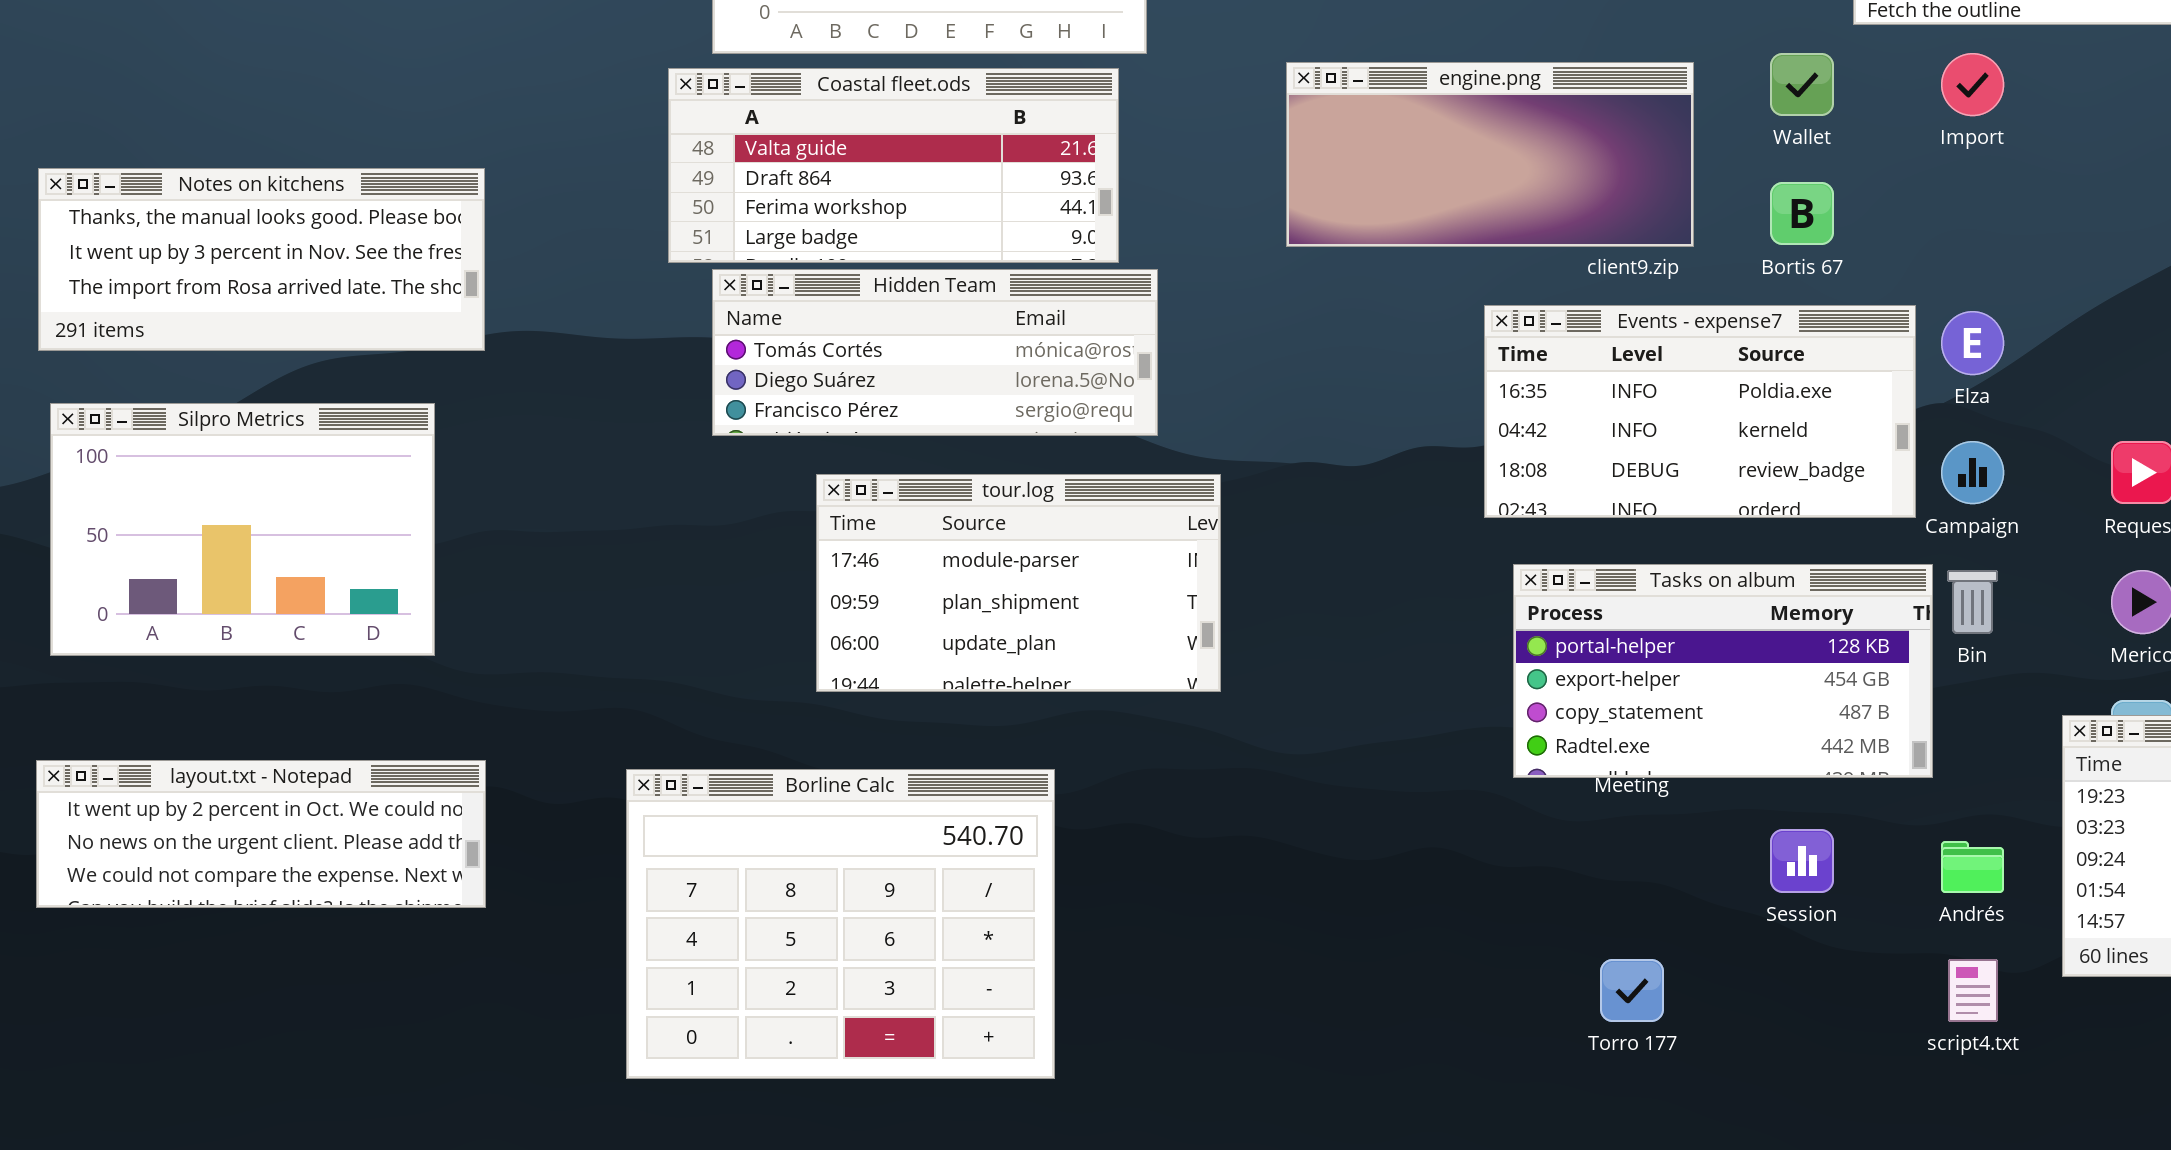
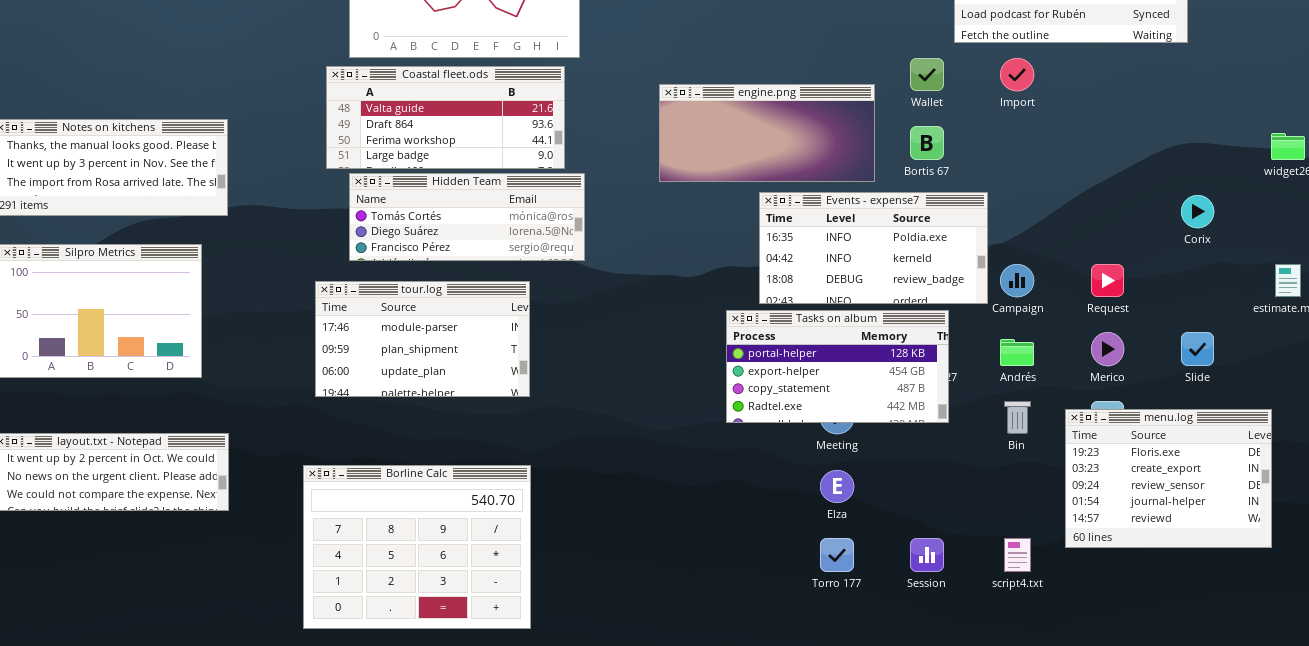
engine.png: [1286,62,1694,247] -> [659,84,875,182], moved
Elza: [1941,311,2004,375] -> [820,470,854,503], moved
tour.log: [816,474,1221,692] -> [315,281,530,397], moved
Tasks on album: [1513,564,1933,778] -> [726,310,949,423], moved
Bin: [1947,570,1998,634] -> [1004,401,1031,434], moved
Borline Calc: [626,769,1055,1079] -> [303,465,531,629], moved
Session: [1770,829,1834,893] -> [910,538,944,572], moved
Andrés: [1941,841,2004,893] -> [1000,339,1034,366], moved

